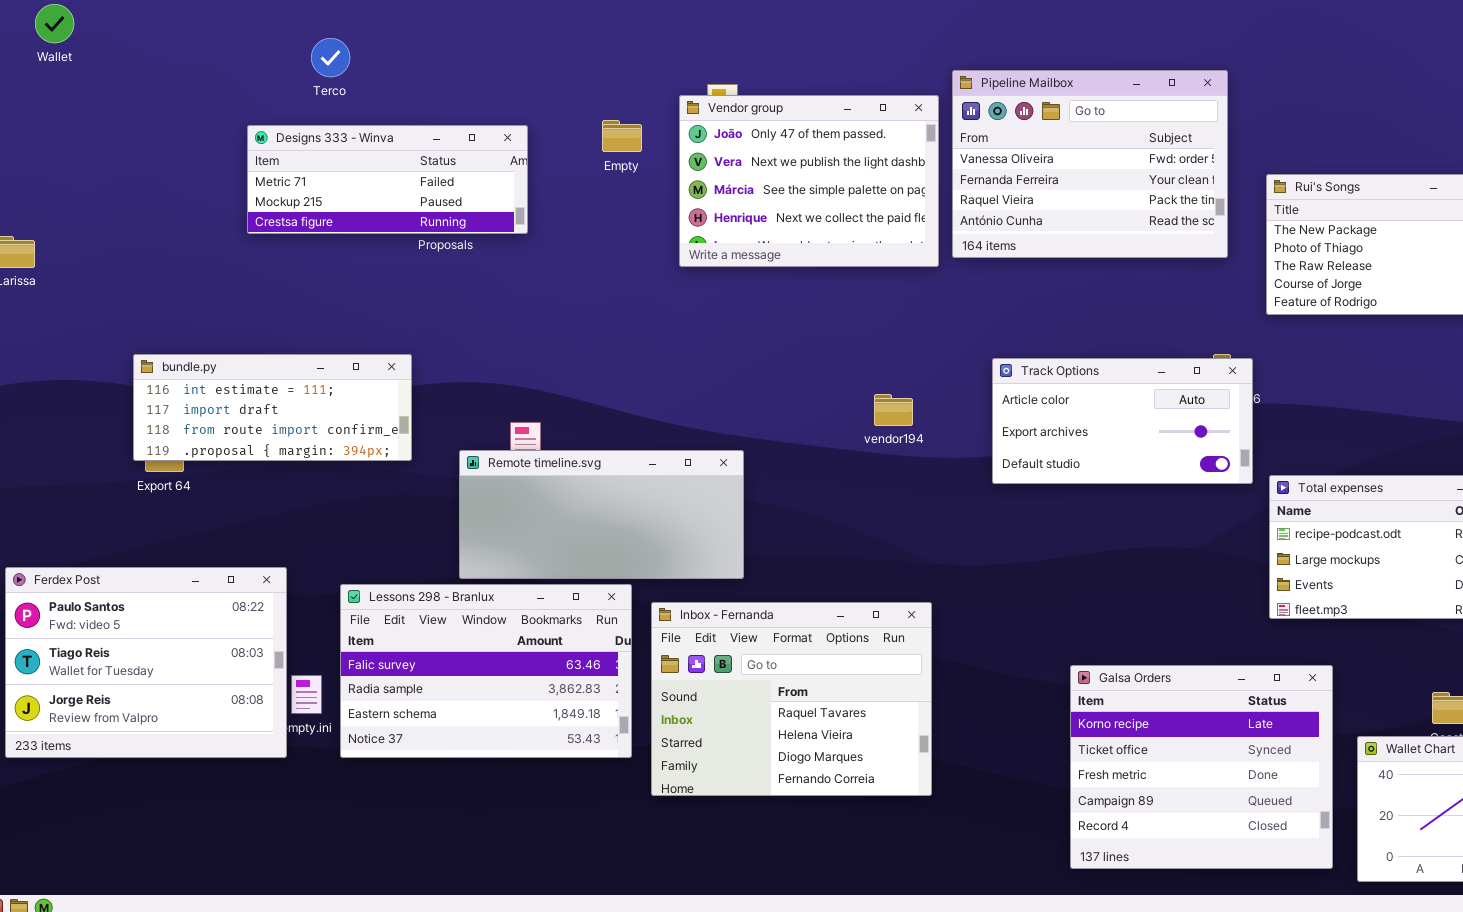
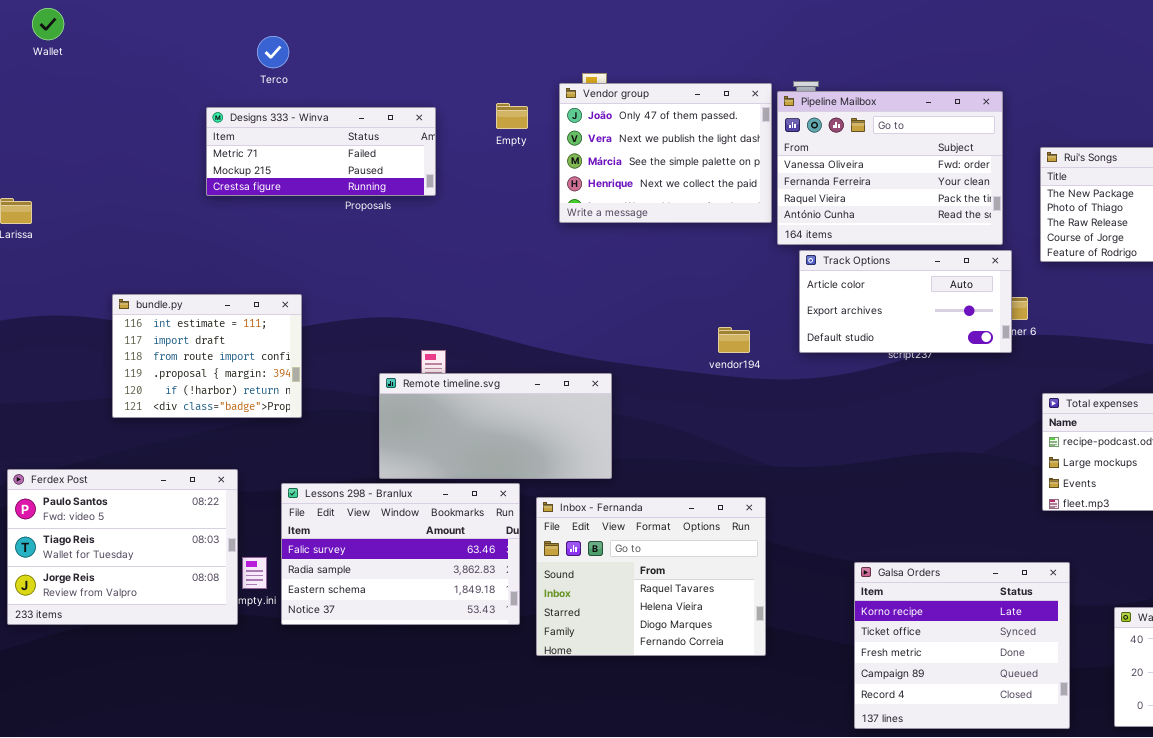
Pipeline Mailbox: [952,70,1228,258] -> [777,91,1003,245], moved
bundle.py: [133,354,412,461] -> [112,294,302,418], resized
Track Options: [992,358,1253,484] -> [799,250,1012,353], moved
Galsa Orders: [1070,665,1333,869] -> [854,562,1070,729], moved

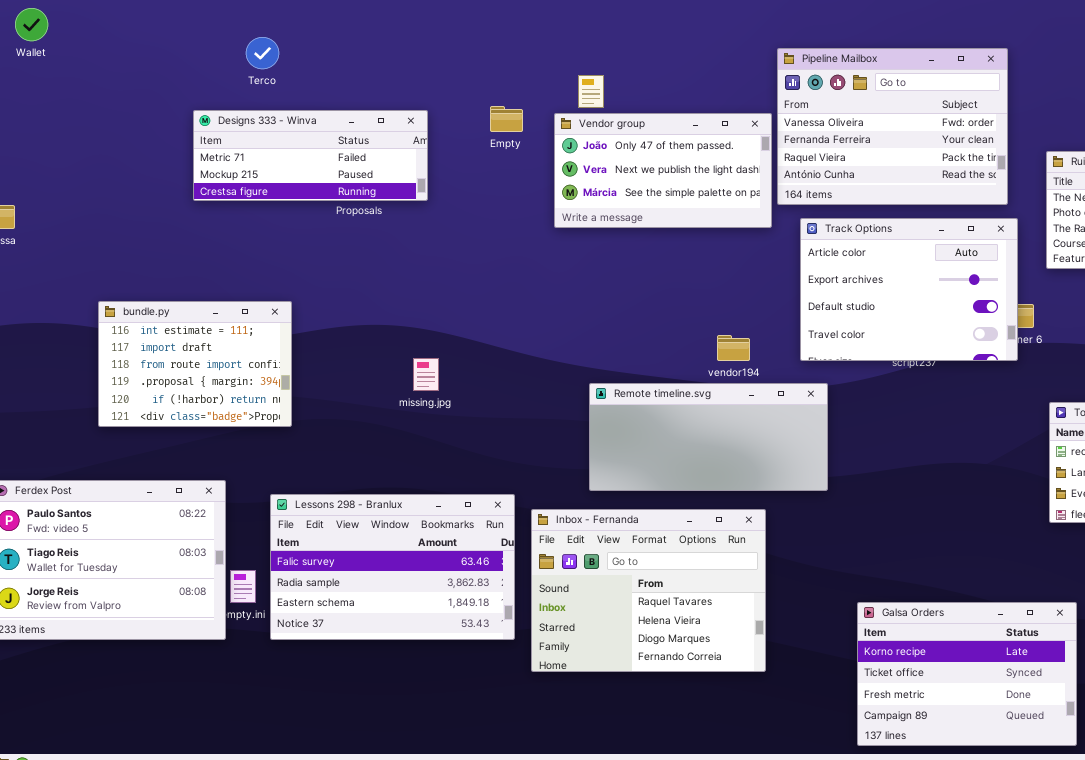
Vendor group: [559,83,772,223] -> [554,113,772,228], resized
Pipeline Mailbox: [777,91,1003,245] -> [777,48,1008,205], moved
Track Options: [799,250,1012,353] -> [800,218,1018,361], resized
Remote timeline.svg: [379,373,612,479] -> [589,383,828,491], moved
Galsa Orders: [854,562,1070,729] -> [857,602,1077,746], resized

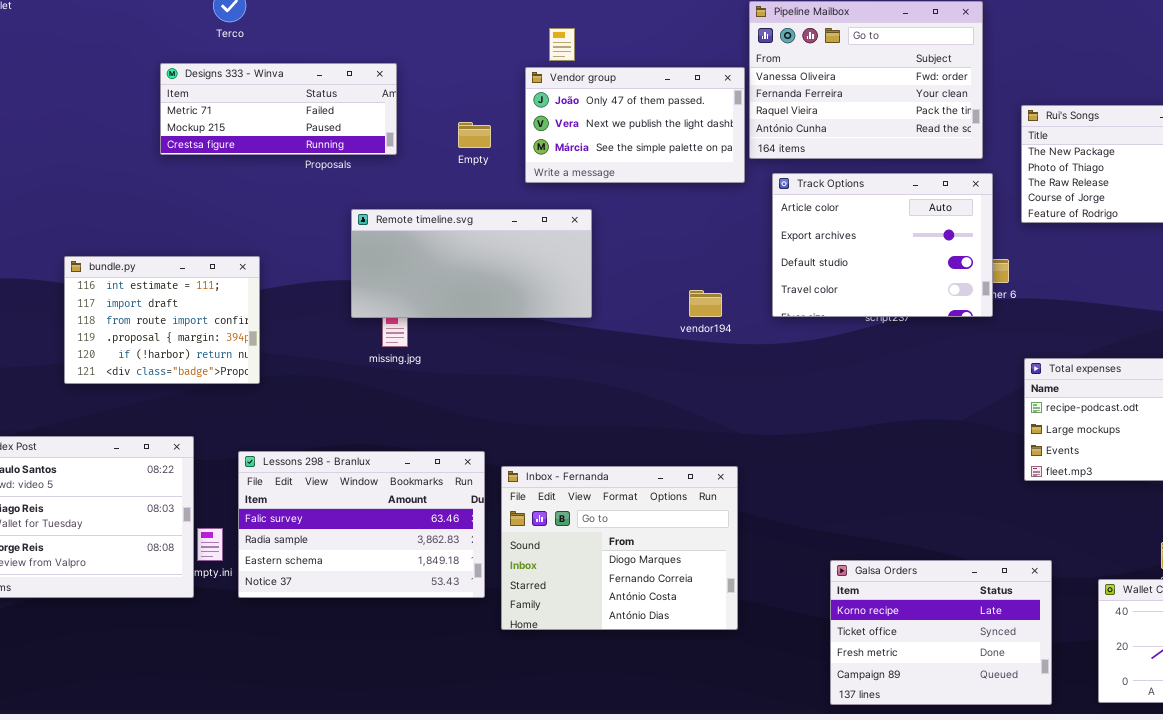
Empty: [490,106,523,132] -> [458,122,491,148], moved
Remote timeline.svg: [589,383,828,491] -> [351,209,592,318], moved
Inbox - Fernanda: [531,509,766,672] -> [501,466,738,630], scrolled down 2 rows

